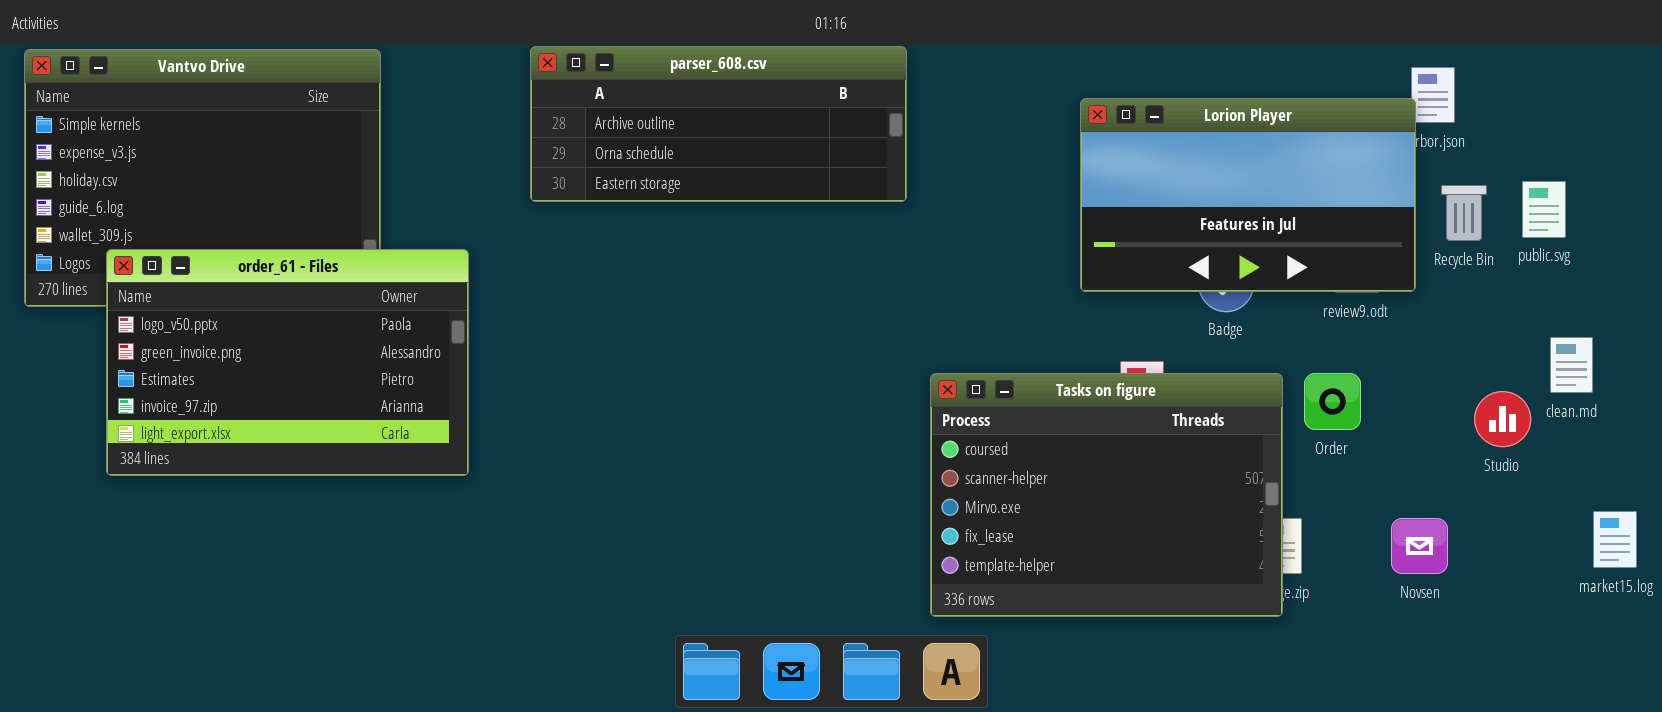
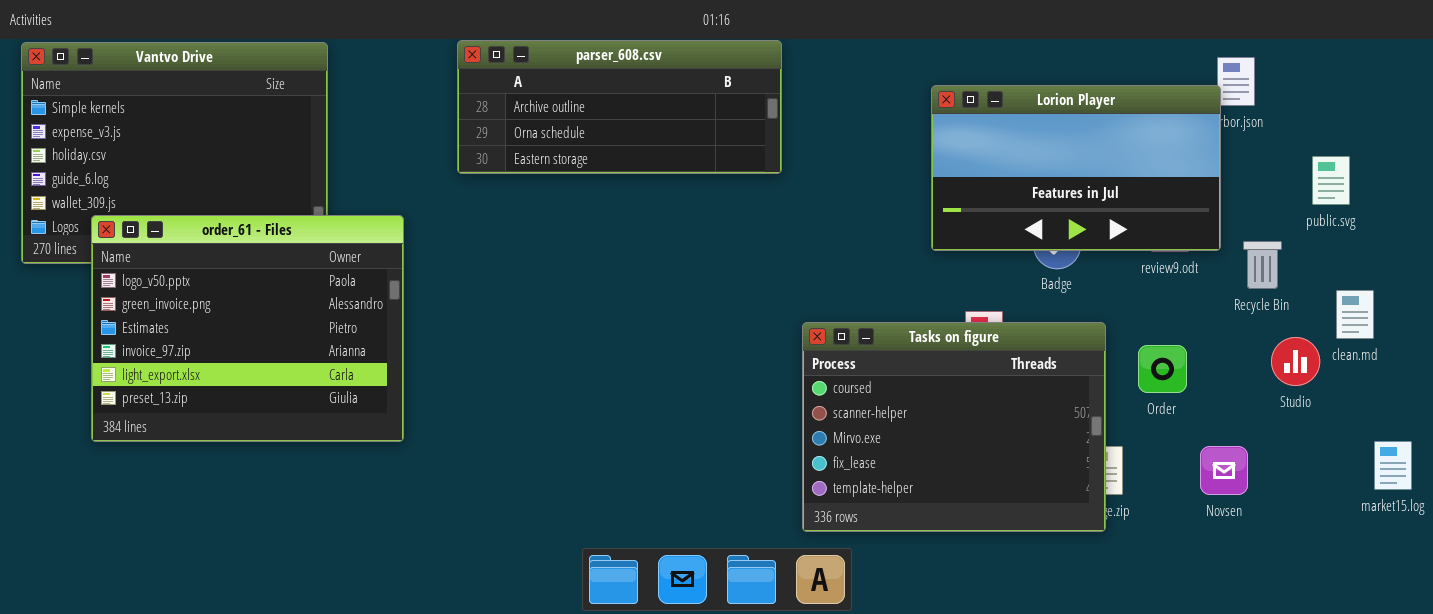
Recycle Bin: [1441,185,1487,241] -> [1243,241,1282,289], moved
order_61 - Files: [106,249,469,476] -> [91,215,404,442], resized
Order: [1304,373,1361,430] -> [1138,345,1187,393], moved

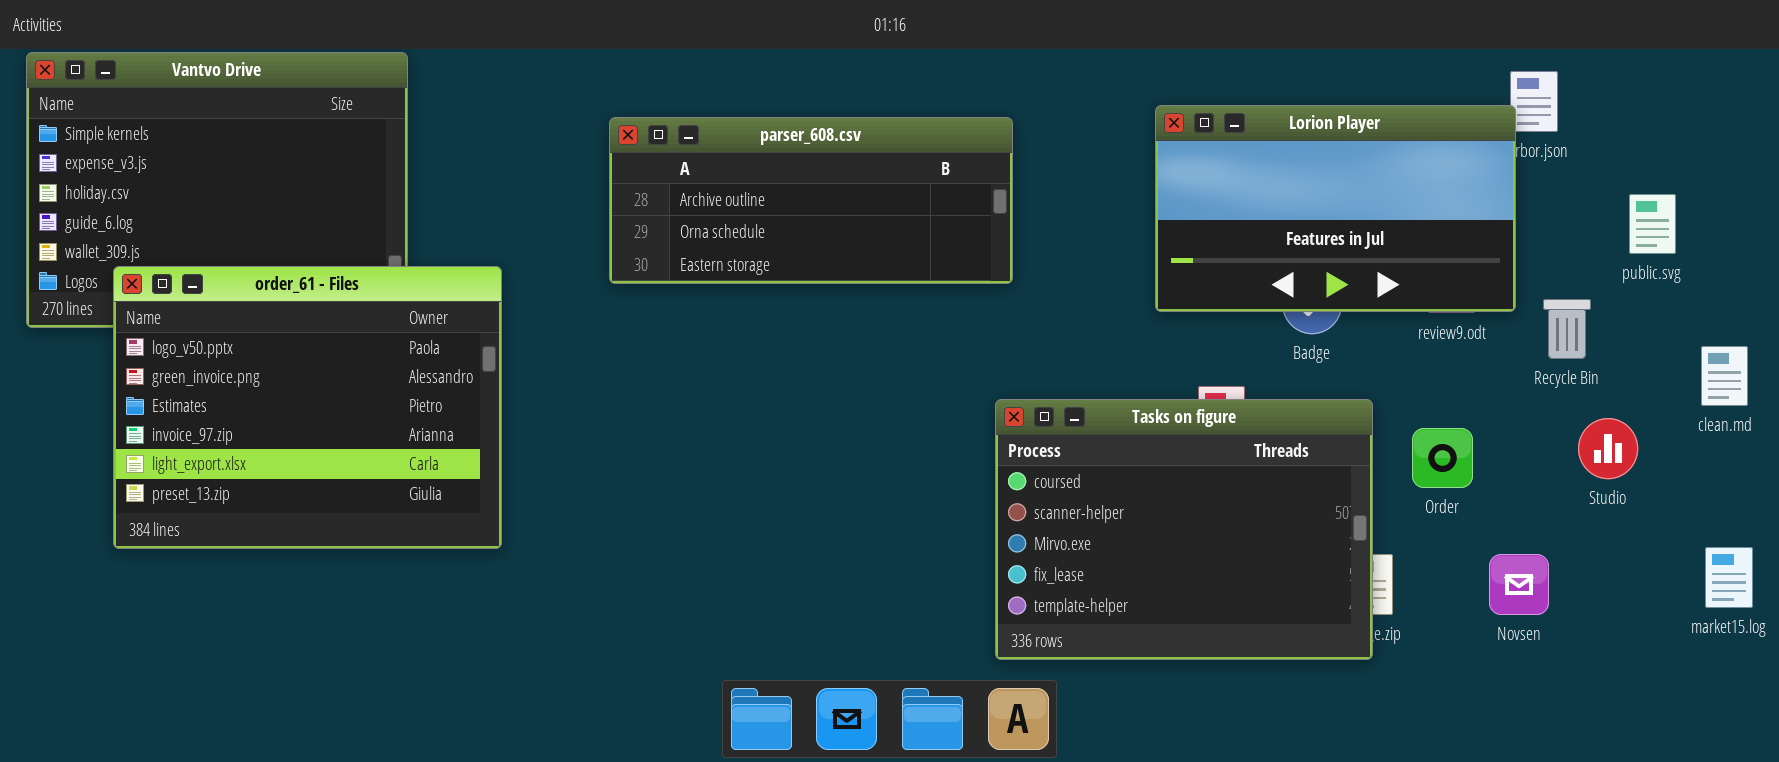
parser_608.csv: [457,40,782,174] -> [609,117,1013,284], moved
clean.md: [1336,290,1374,339] -> [1701,346,1748,406], moved

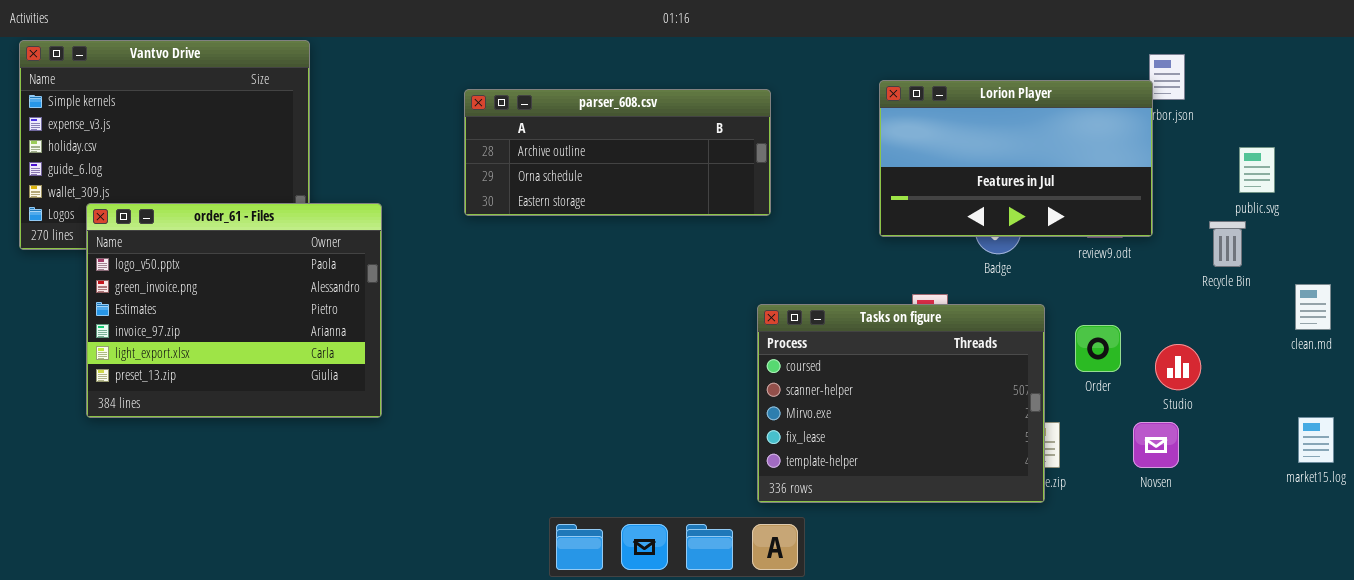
Recycle Bin: [1543,299,1591,359] -> [1209,221,1246,267], moved
clean.md: [1701,346,1748,406] -> [1295,284,1331,330], moved
Studio: [1578,418,1638,479] -> [1155,344,1201,390], moved

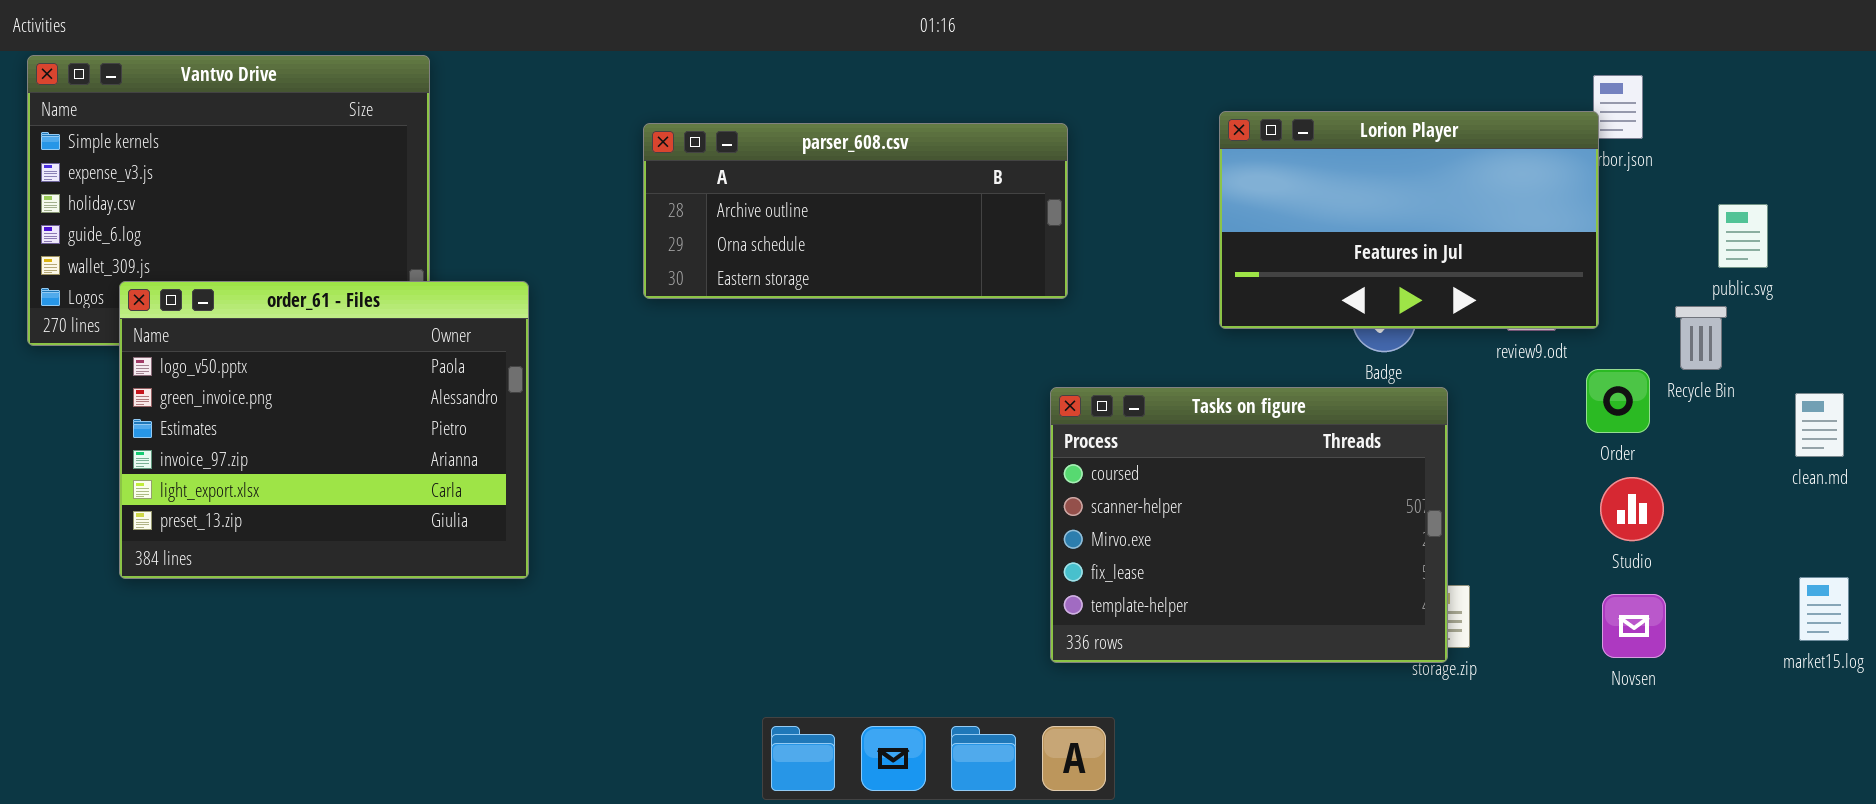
Tasks on figure: [757,304,1045,503] -> [1050,387,1448,663], moved
Order: [1075,325,1121,372] -> [1586,369,1650,433], moved
Novsen: [1133,422,1179,468] -> [1602,594,1666,658], moved

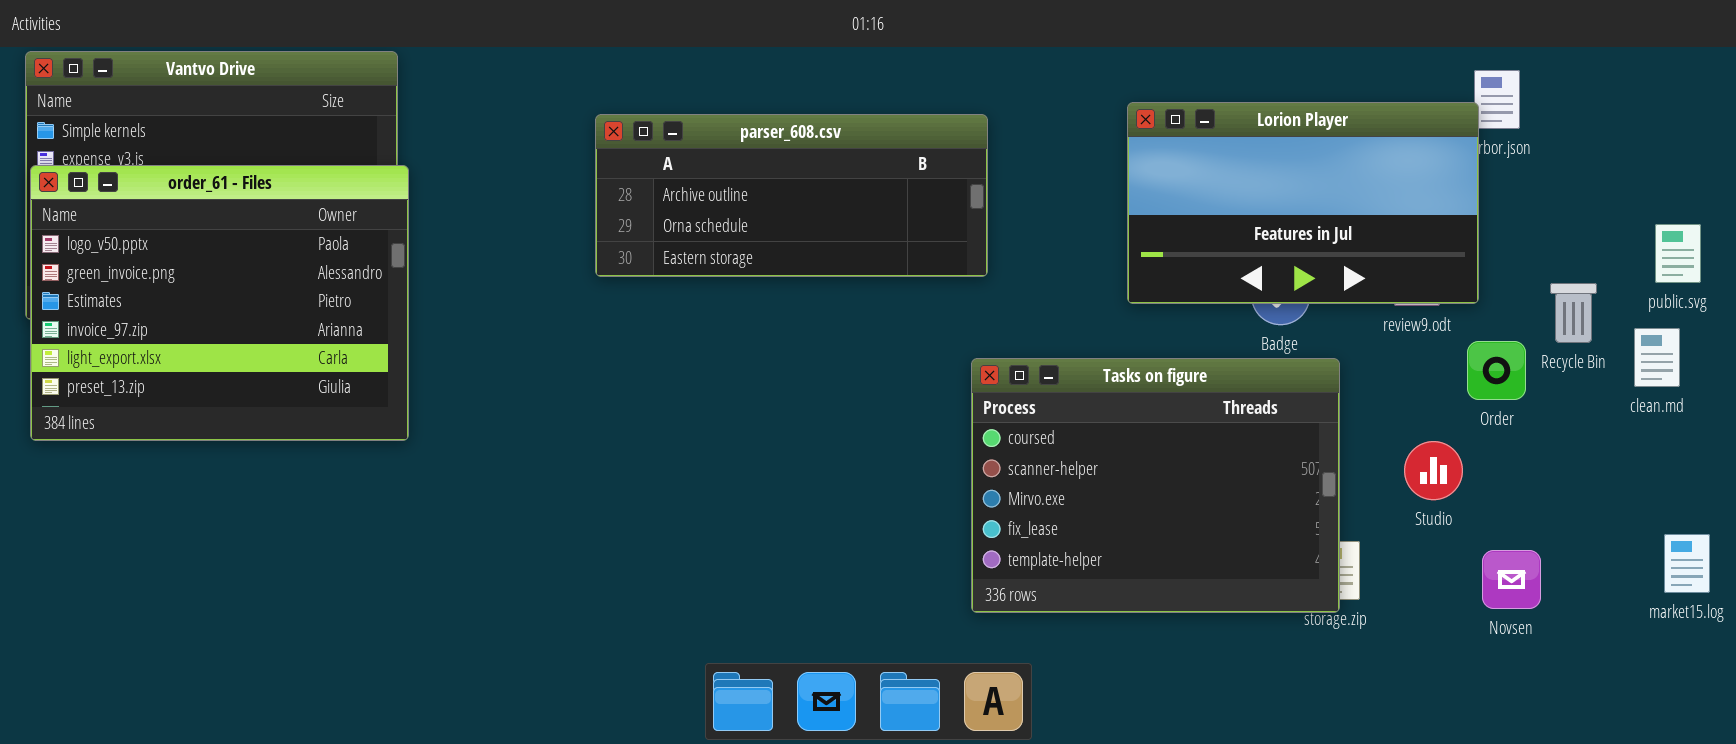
public.svg: [1718,204,1768,268] -> [1655,224,1701,283], moved
order_61 - Files: [119,281,529,579] -> [30,165,409,441], moved
clean.md: [1795,393,1844,457] -> [1634,328,1680,387], moved
Studio: [1600,477,1664,541] -> [1404,441,1463,500], moved

